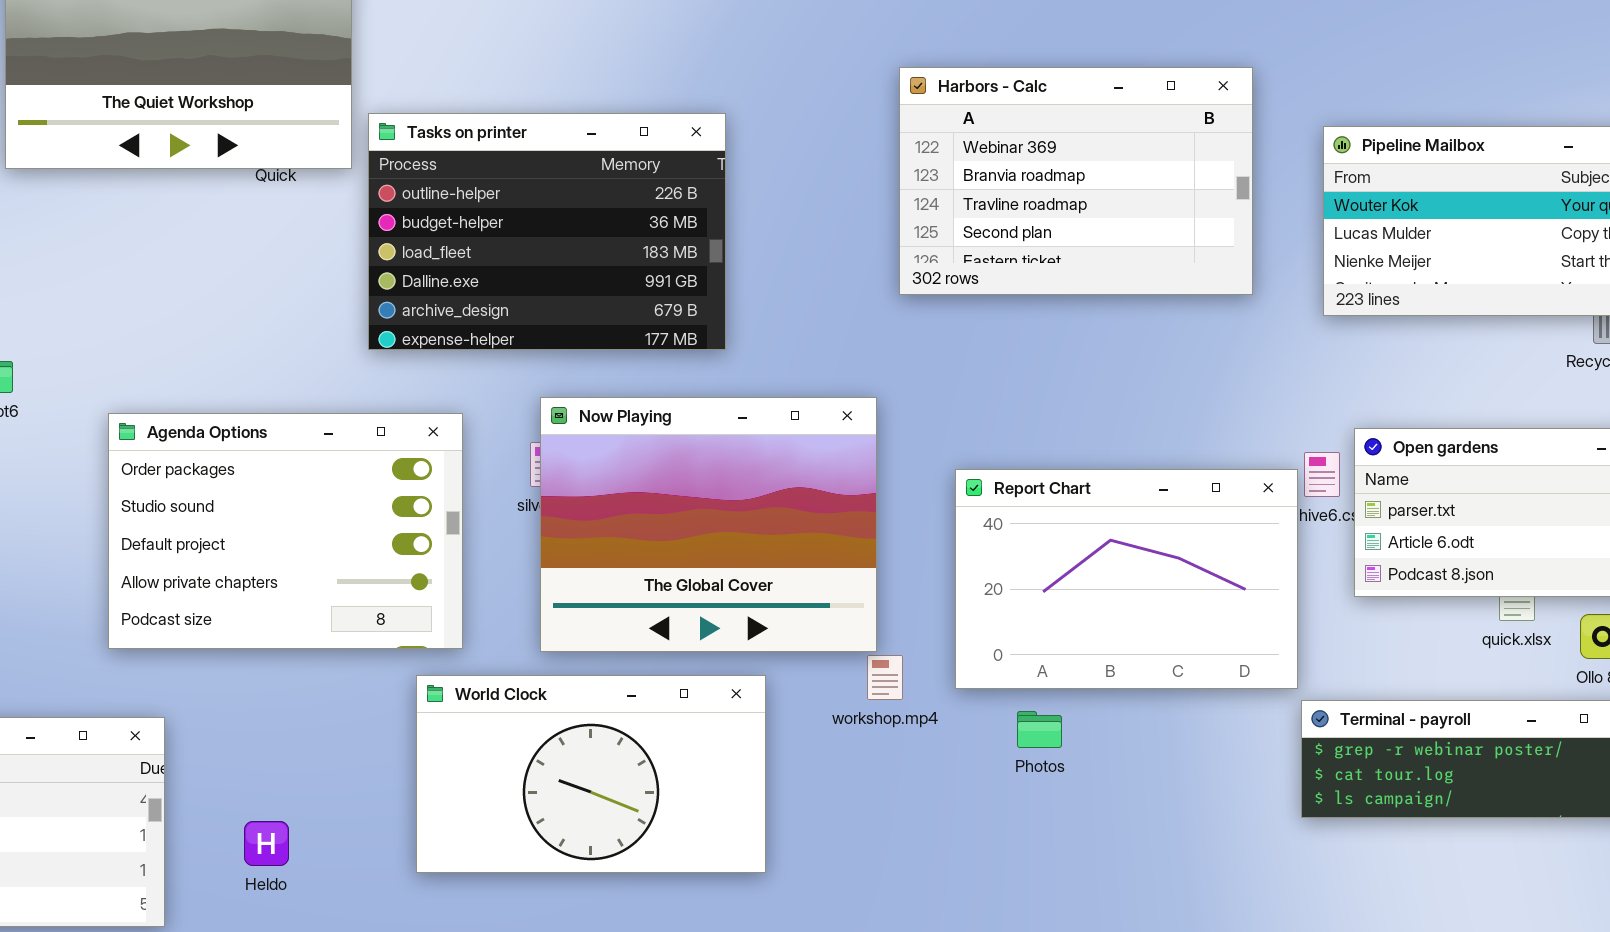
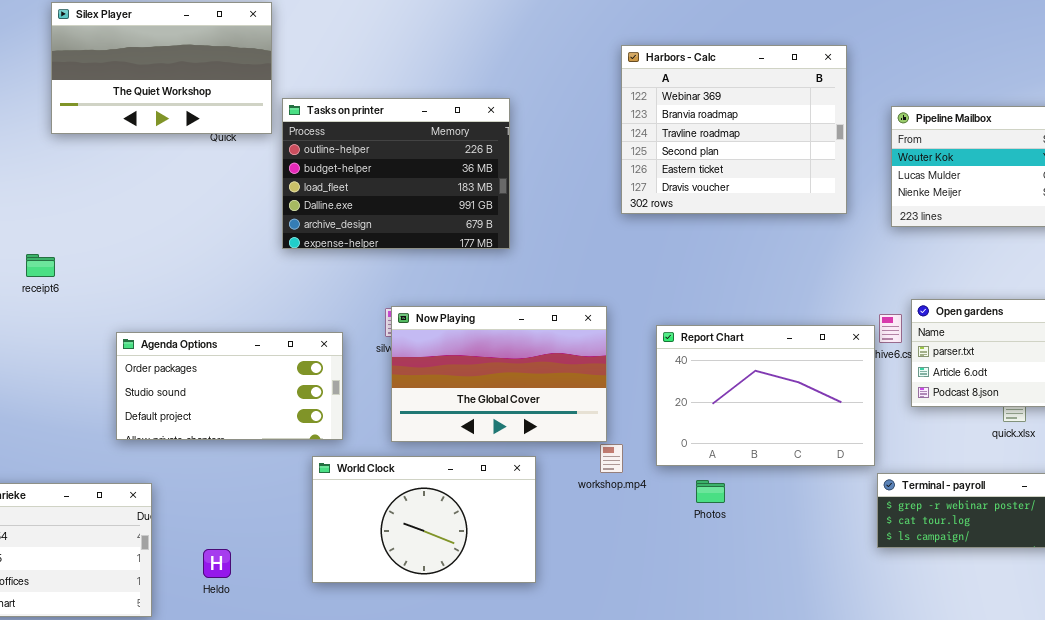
Harbors - Calc: [899,67,1253,295] -> [621,45,847,214], resized
Now Playing: [540,397,877,652] -> [391,306,607,442], resized
Agenda Options: [108,413,463,649] -> [116,332,343,440], resized

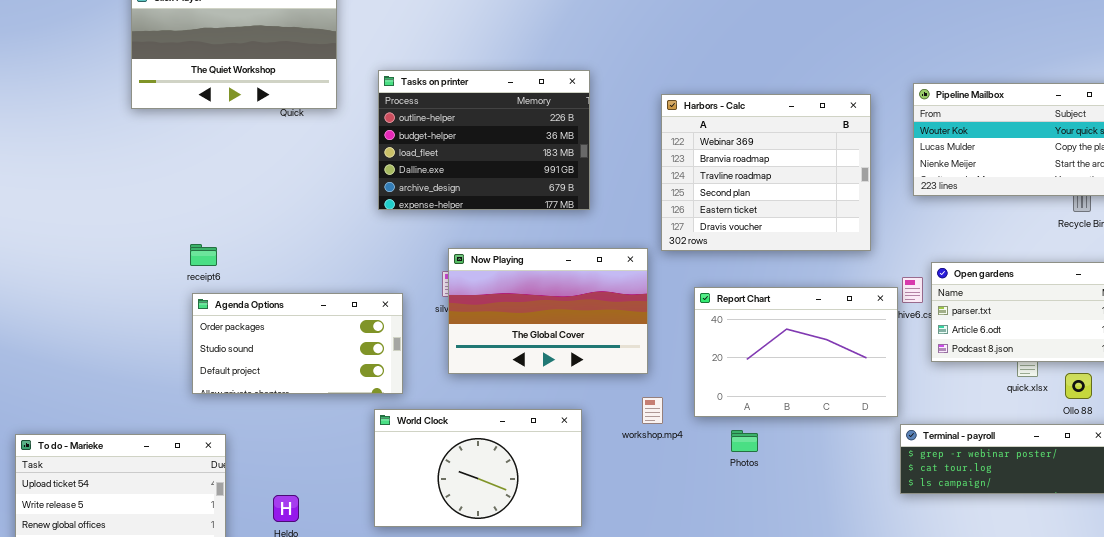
Harbors - Calc: [621,45,847,214] -> [661,94,871,251], moved
Tasks on printer: [282,98,510,249] -> [378,70,590,210], moved
receipt6: [26,254,55,277] -> [190,244,217,266], moved
Now Playing: [391,306,607,442] -> [448,248,648,374], moved

